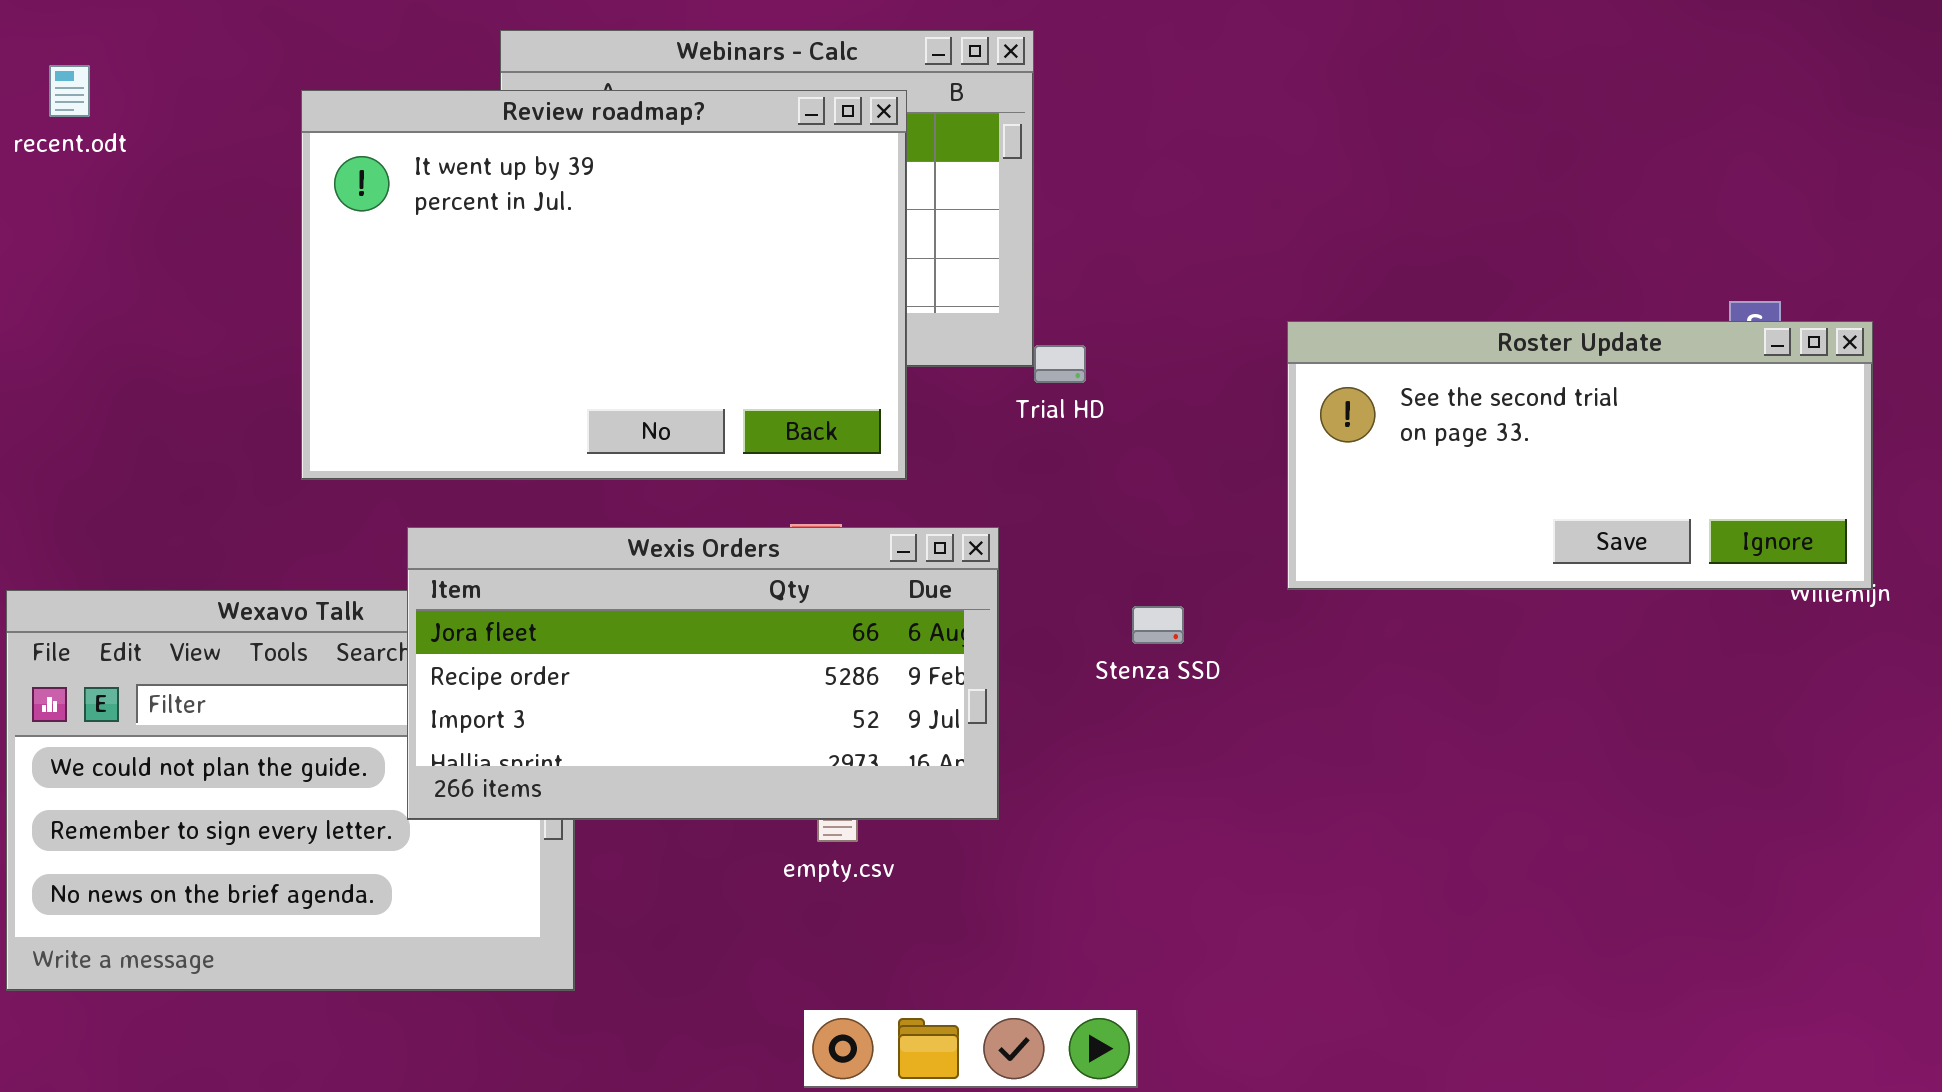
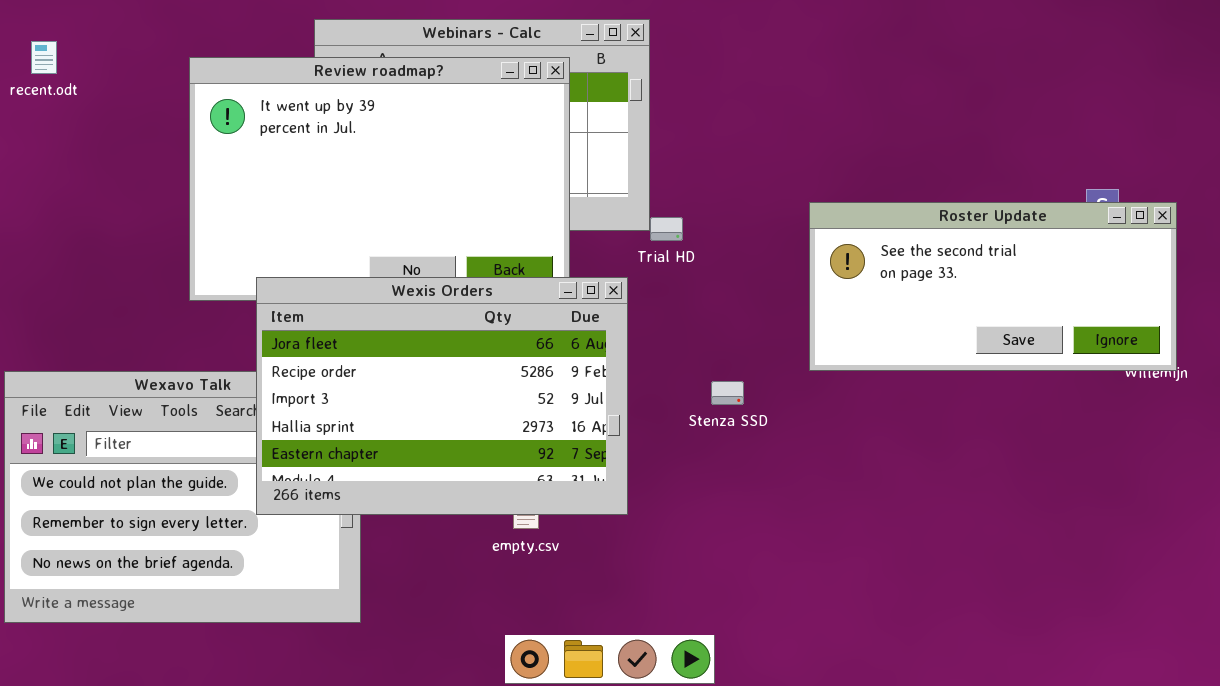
Wexis Orders: [407,527,999,820] -> [256,277,628,515], resized

